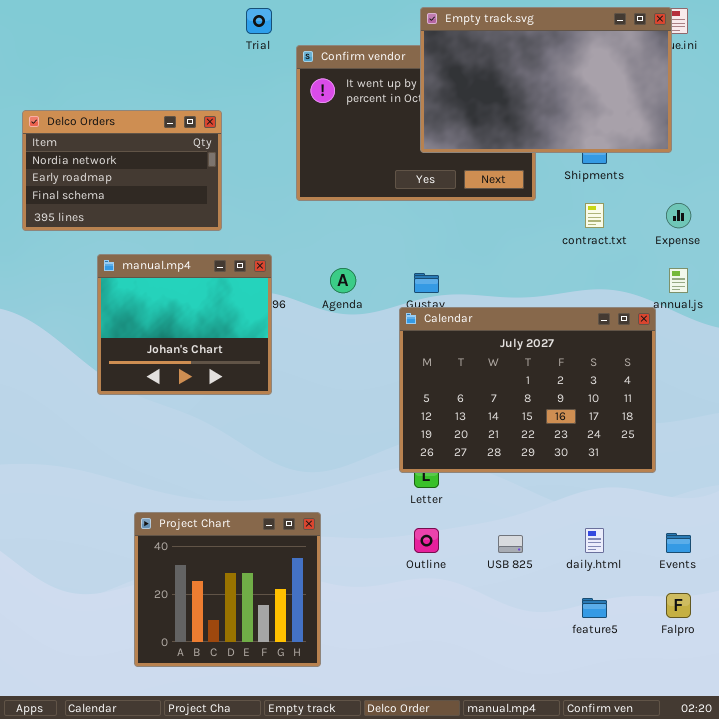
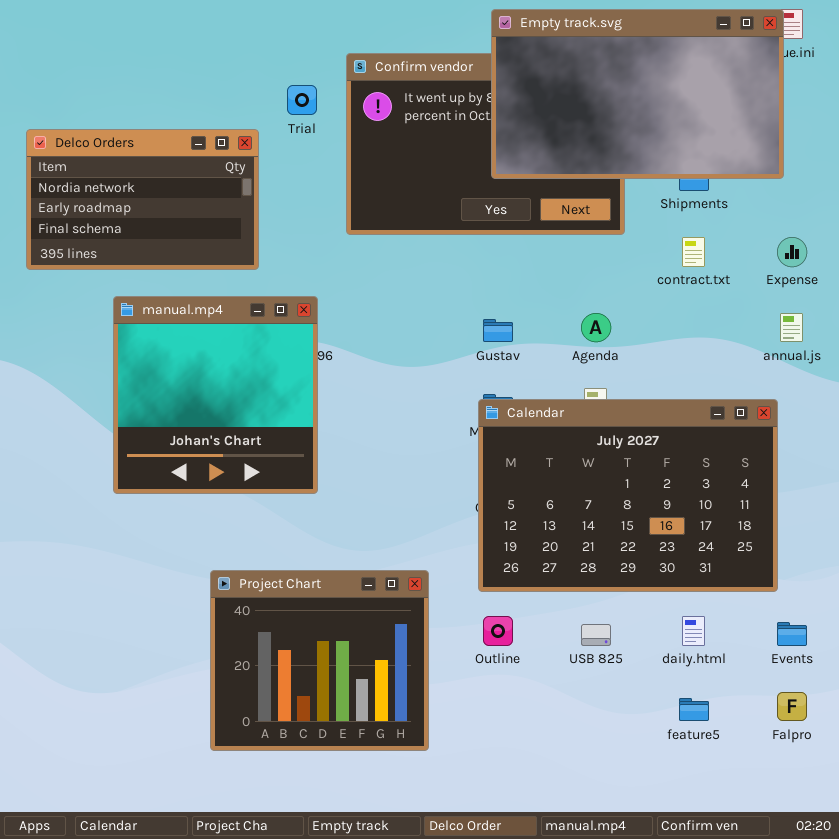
Trial: [246,8,272,34] -> [287,85,317,115], moved
manual.mp4: [97,254,272,395] -> [113,296,318,494], resized
Agenda: [330,268,356,293] -> [581,313,611,342], moved
Calendar: [399,307,656,473] -> [478,399,778,592], moved
Project Chart: [134,512,321,667] -> [210,570,429,751], moved

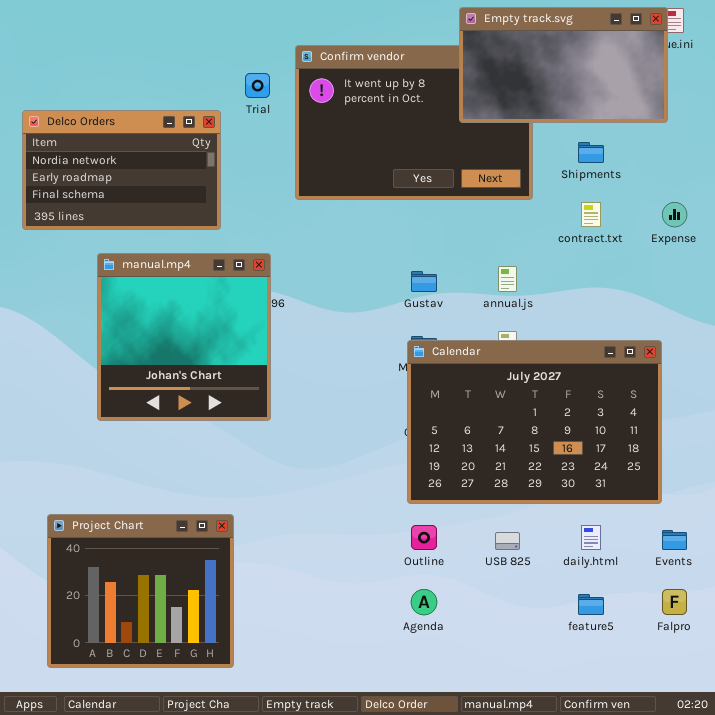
Empty track.svg: [491,9,784,179] -> [459,7,668,123], resized
Agenda: [581,313,611,342] -> [411,589,437,615], moved
annual.js: [780,313,803,342] -> [498,266,517,292], moved
Project Chart: [210,570,429,751] -> [47,514,234,668], moved

